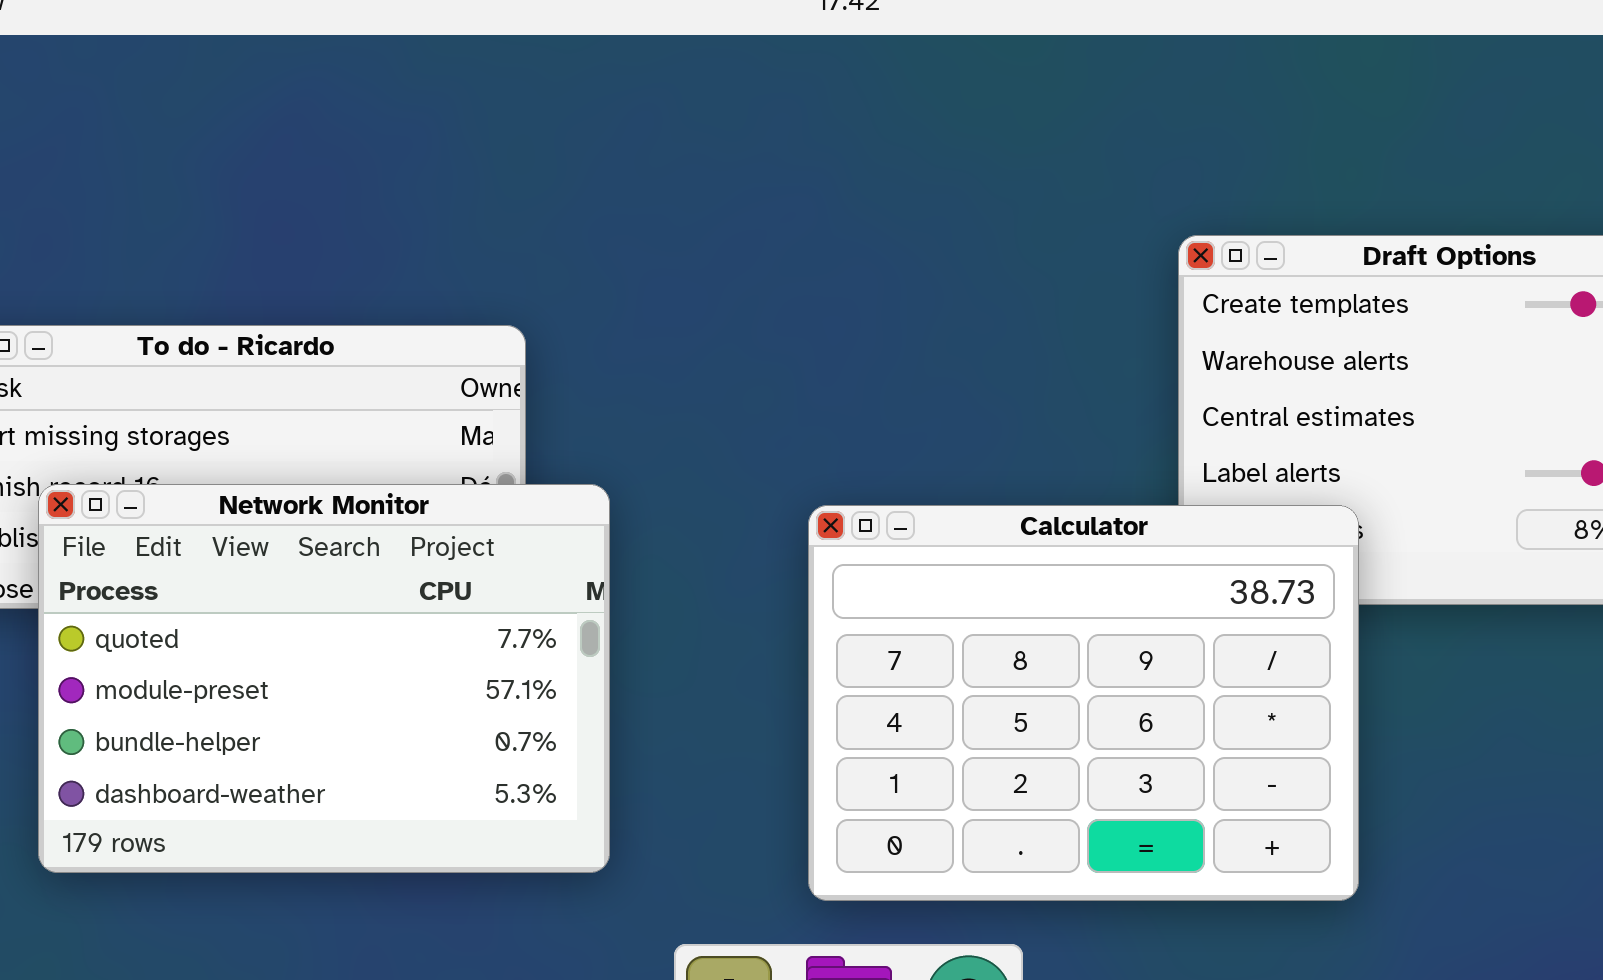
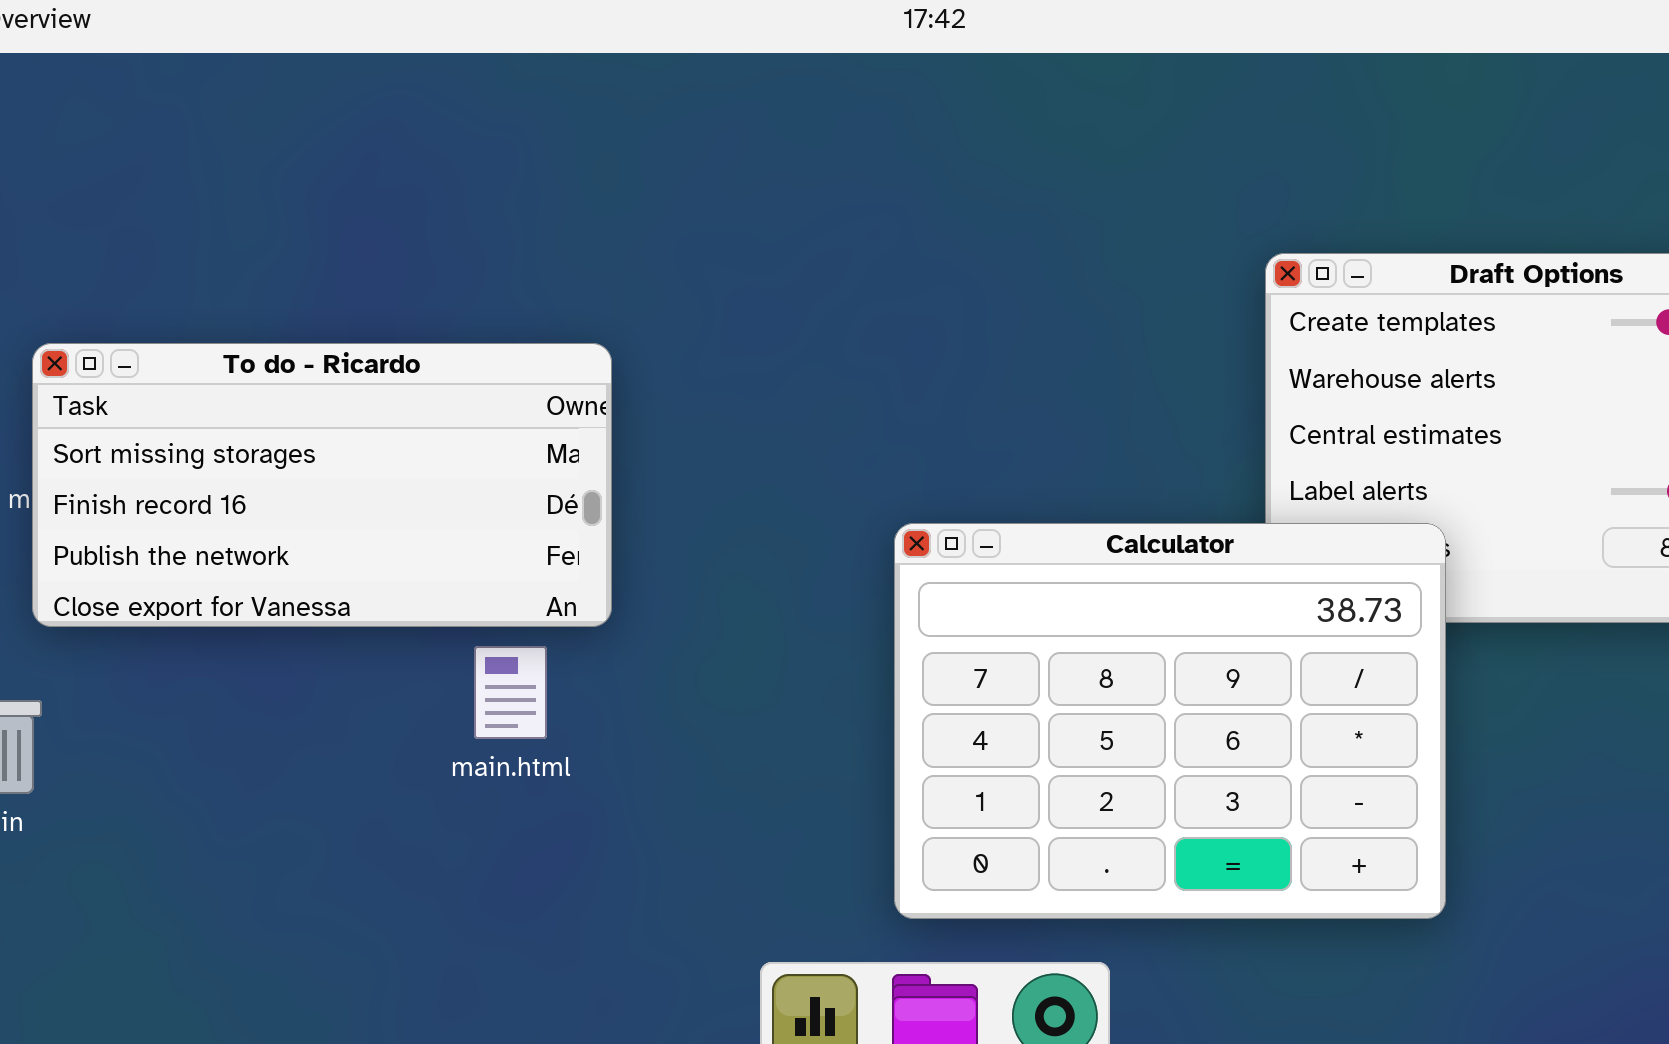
Network Monitor: [38,484,610,873] -> none, closed

